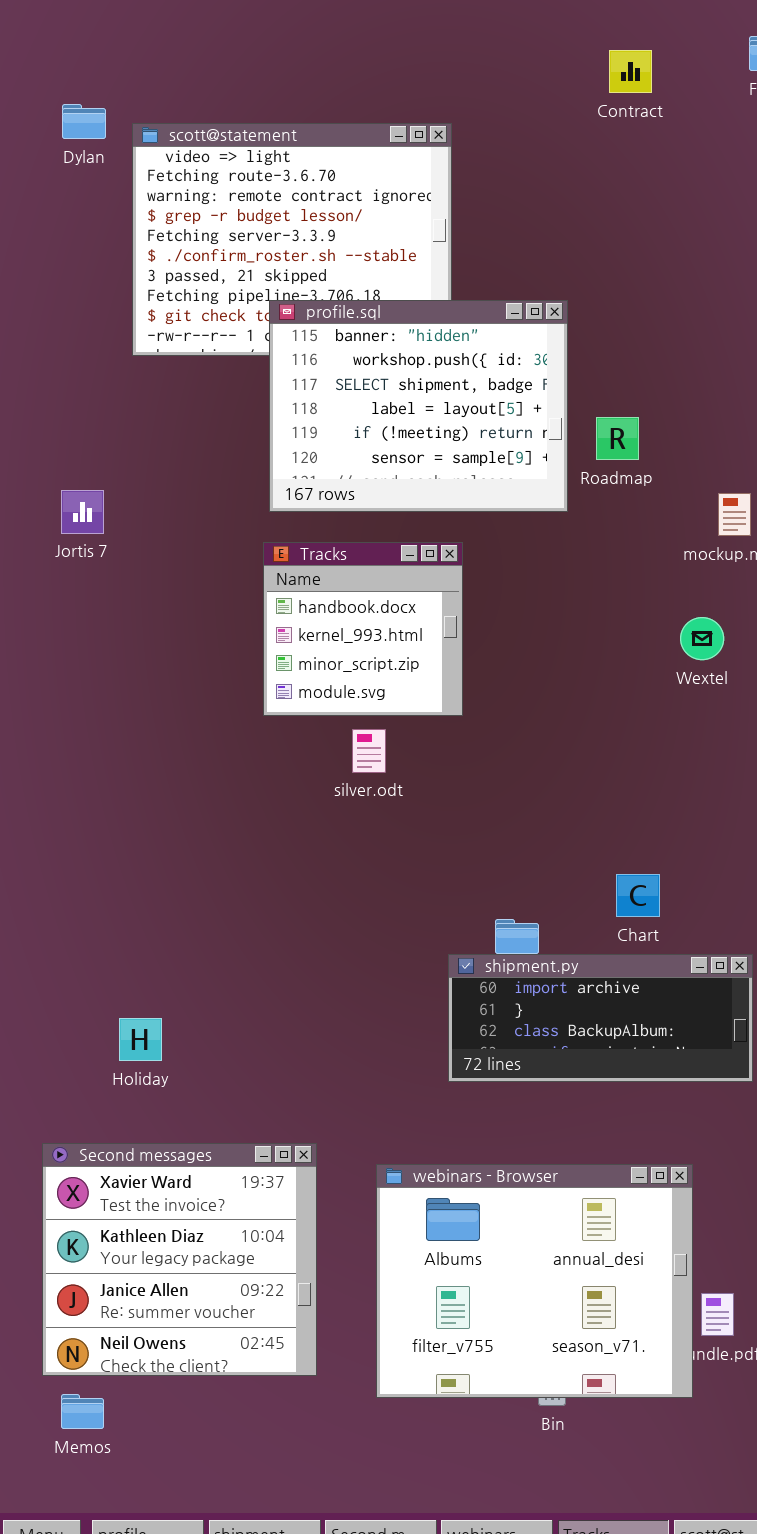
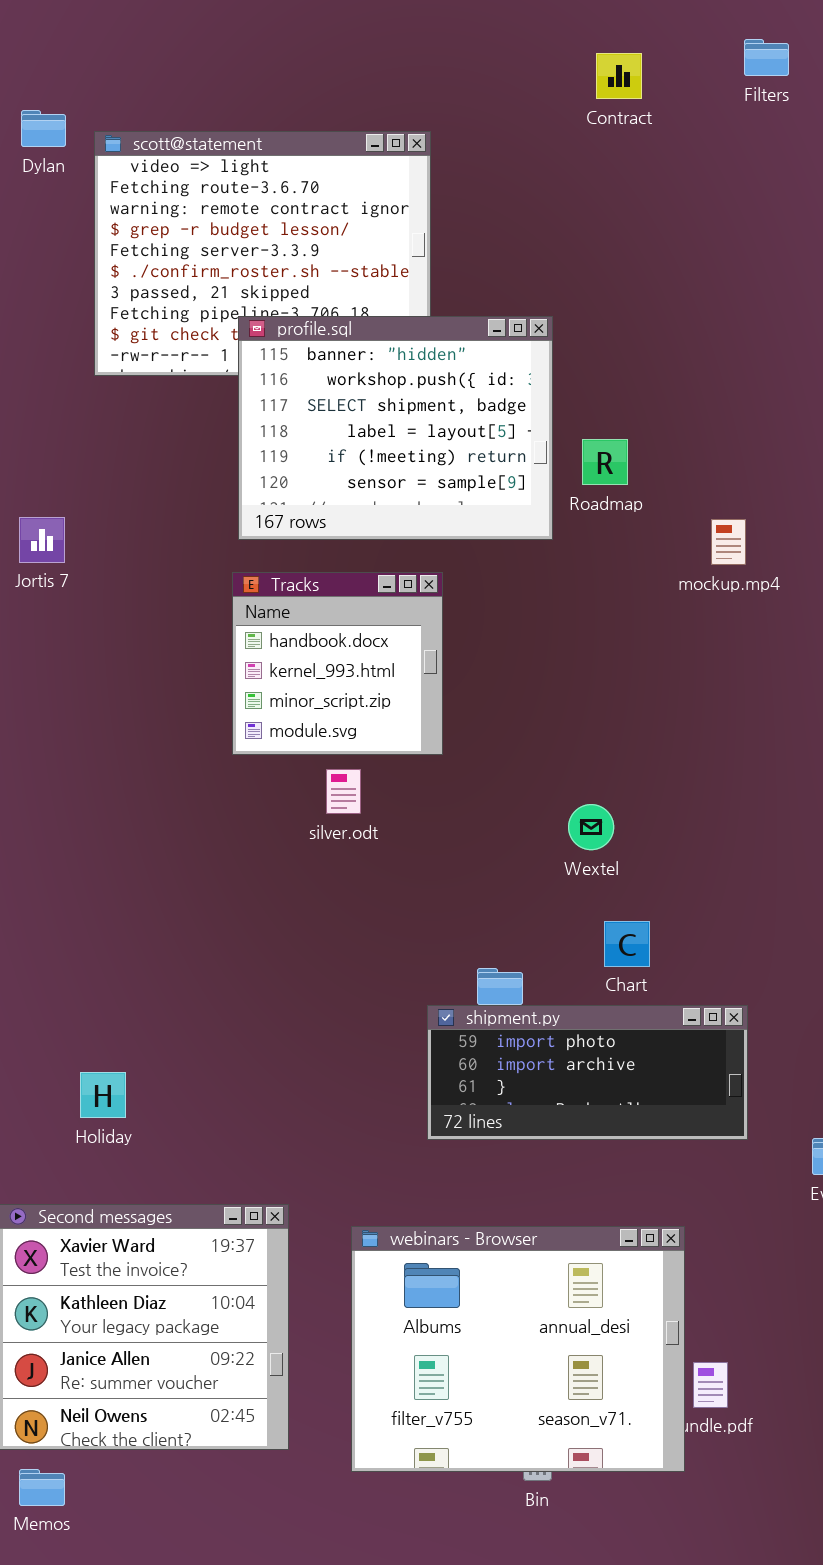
Wextel: [680,617,724,660] -> [568,804,614,850], moved
shipment.py: [448,954,753,1082] -> [427,1005,748,1140], scrolled up 1 row

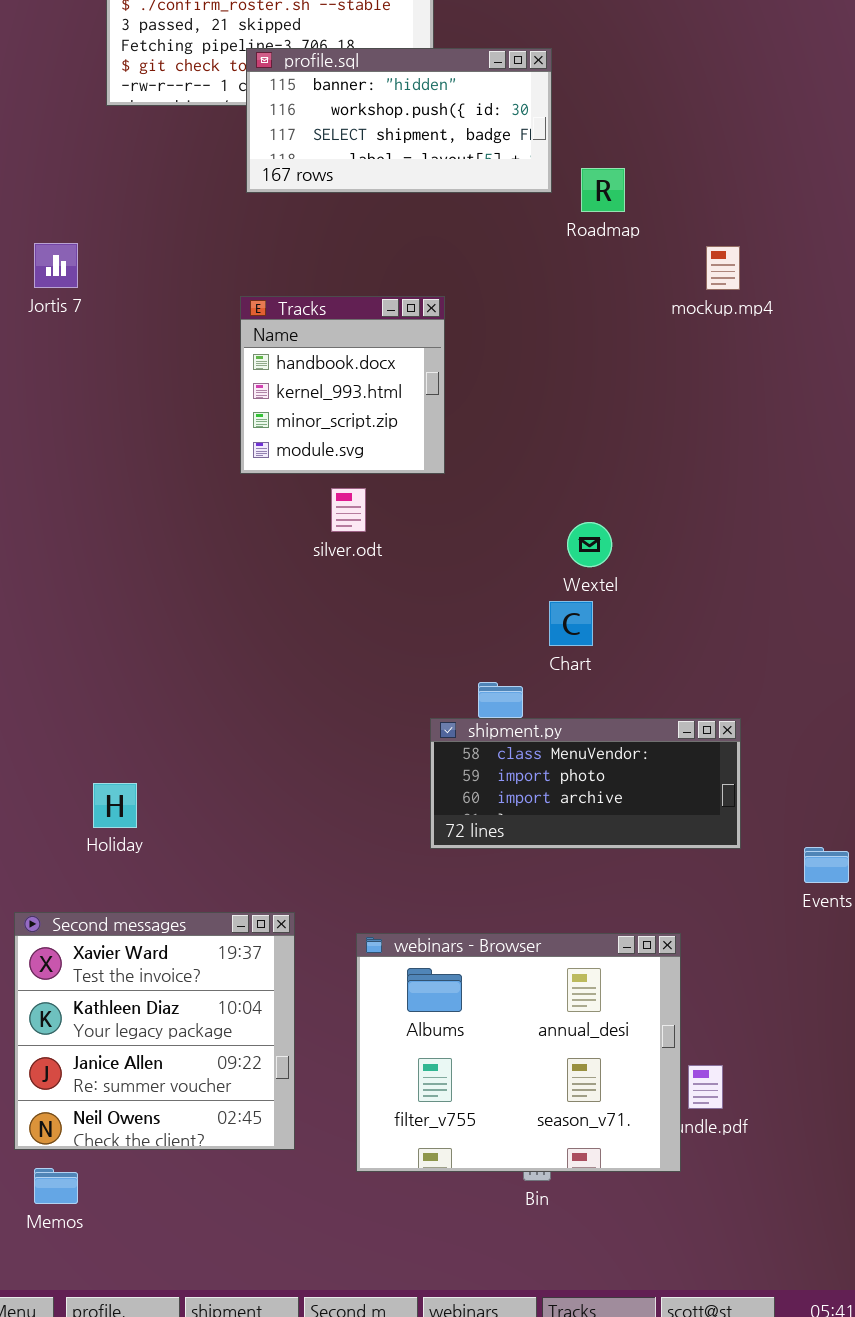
profile.sql: [238,316,553,540] -> [246,48,552,193], resized
Chart: [604,921,650,967] -> [549,601,593,646], moved
shipment.py: [427,1005,748,1140] -> [430,718,741,849], scrolled up 1 row

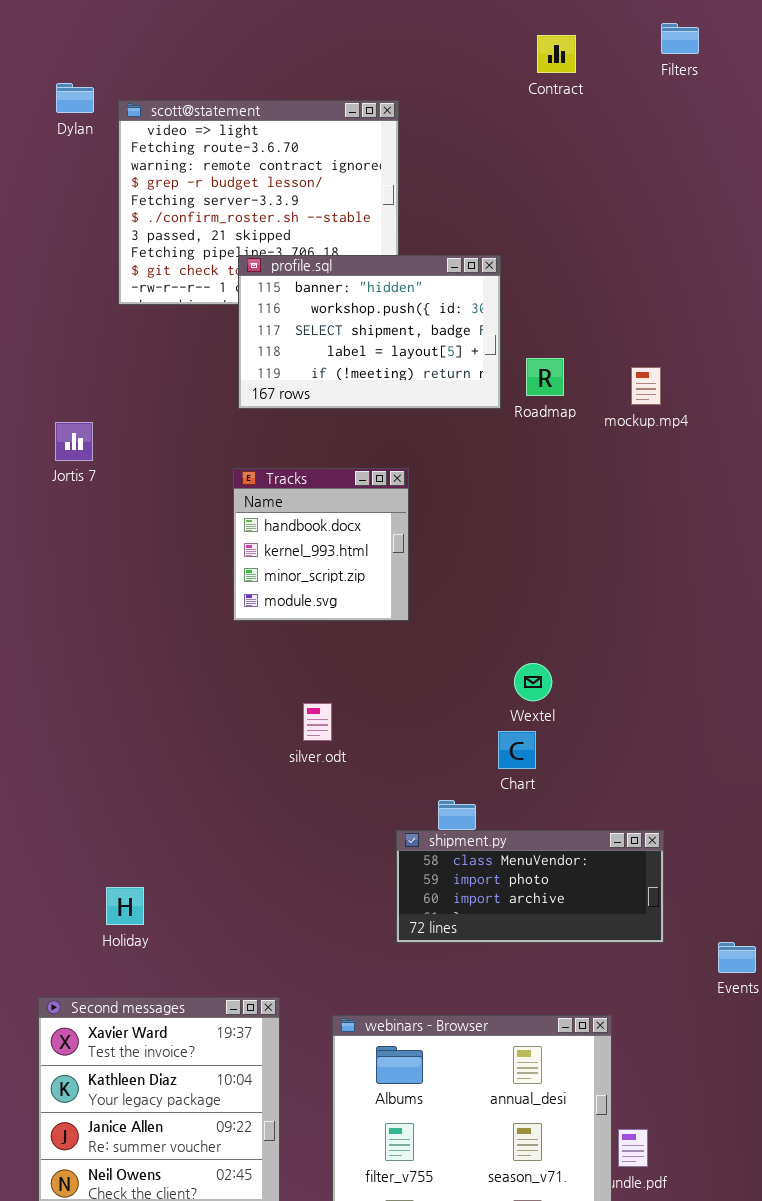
profile.sql: [246,48,552,193] -> [238,255,501,409], resized
mockup.mp4: [706,246,740,290] -> [631,367,661,405], moved
silver.odt: [331,488,366,532] -> [303,703,332,741], moved

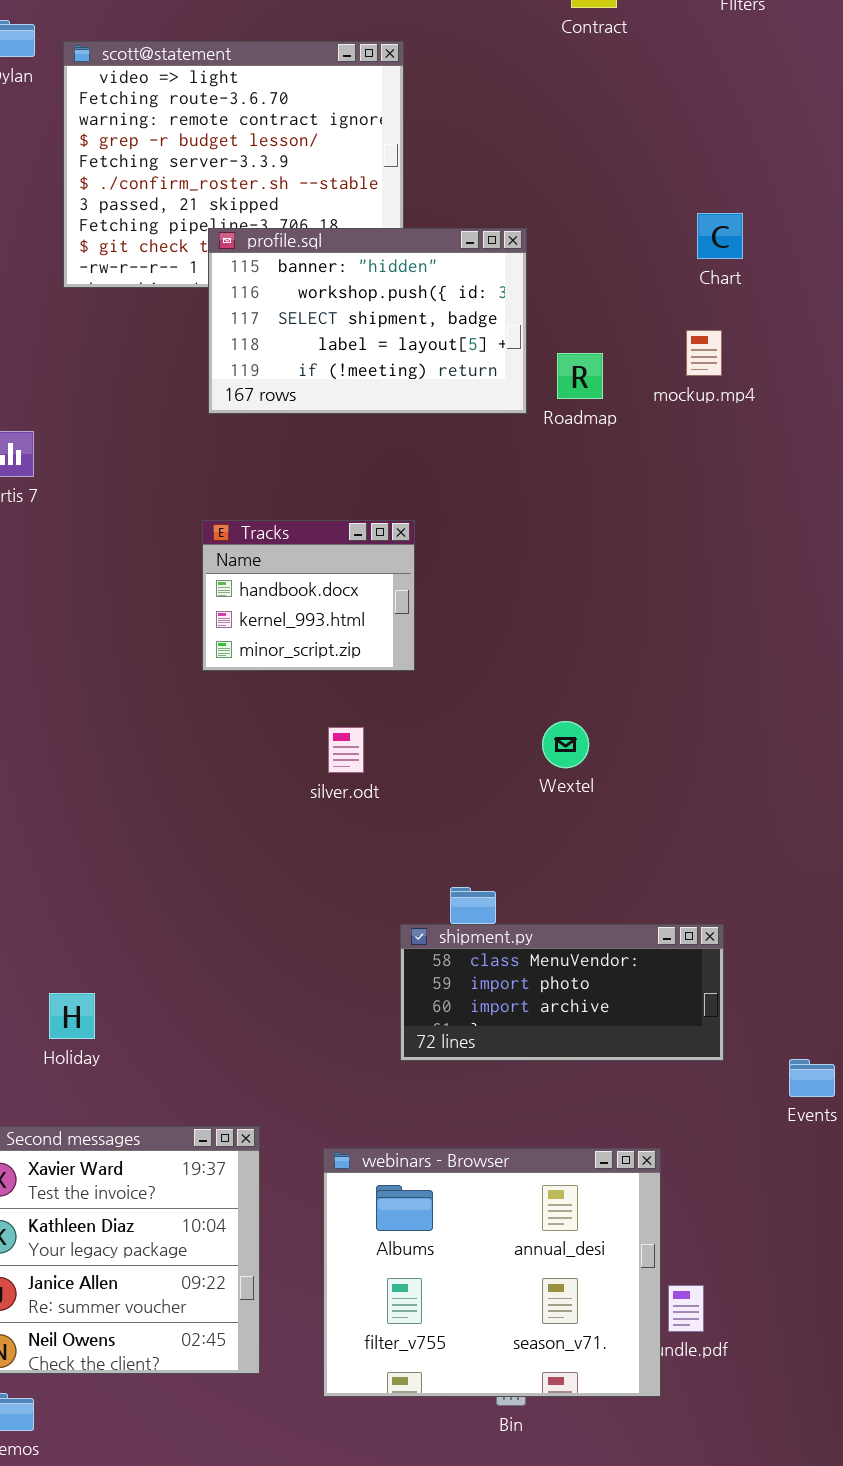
mockup.mp4: [631,367,661,405] -> [686,330,722,376], moved
Tracks: [233,468,409,621] -> [202,520,415,671], resized
silver.odt: [303,703,332,741] -> [328,727,364,773], moved
Chart: [498,731,536,769] -> [697,213,743,259], moved

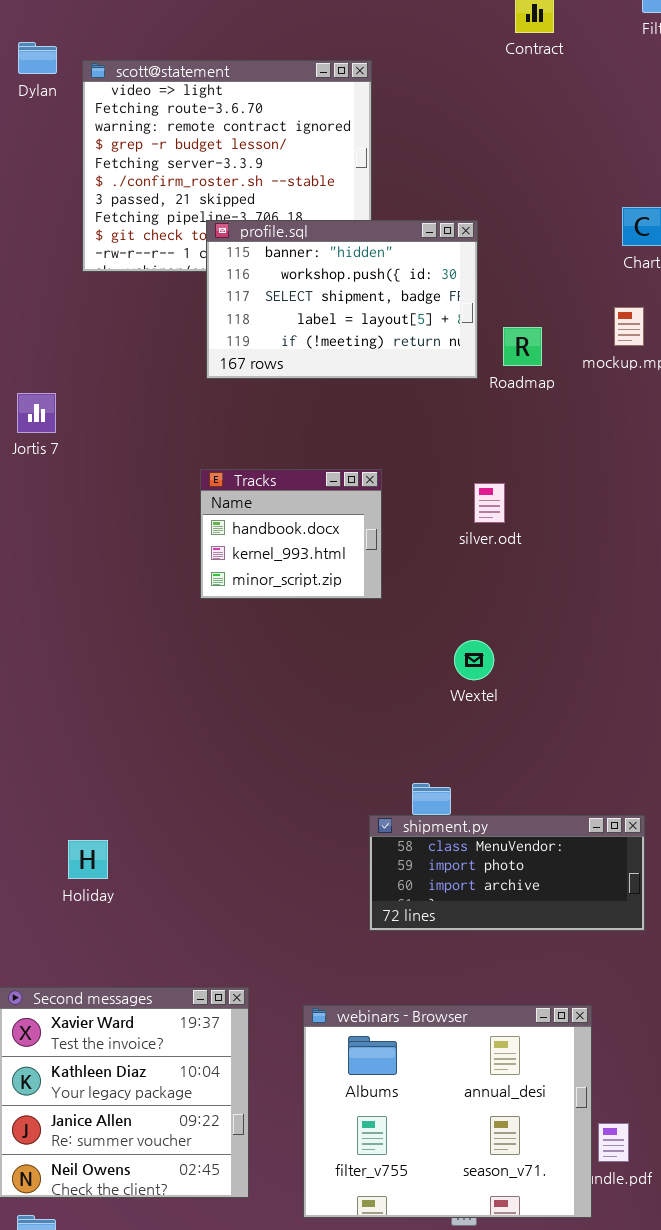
Wextel: [542,721,589,768] -> [454,640,494,680], moved
silver.odt: [328,727,364,773] -> [474,483,505,523], moved
Holiday: [49,993,95,1039] -> [68,840,108,879], moved

